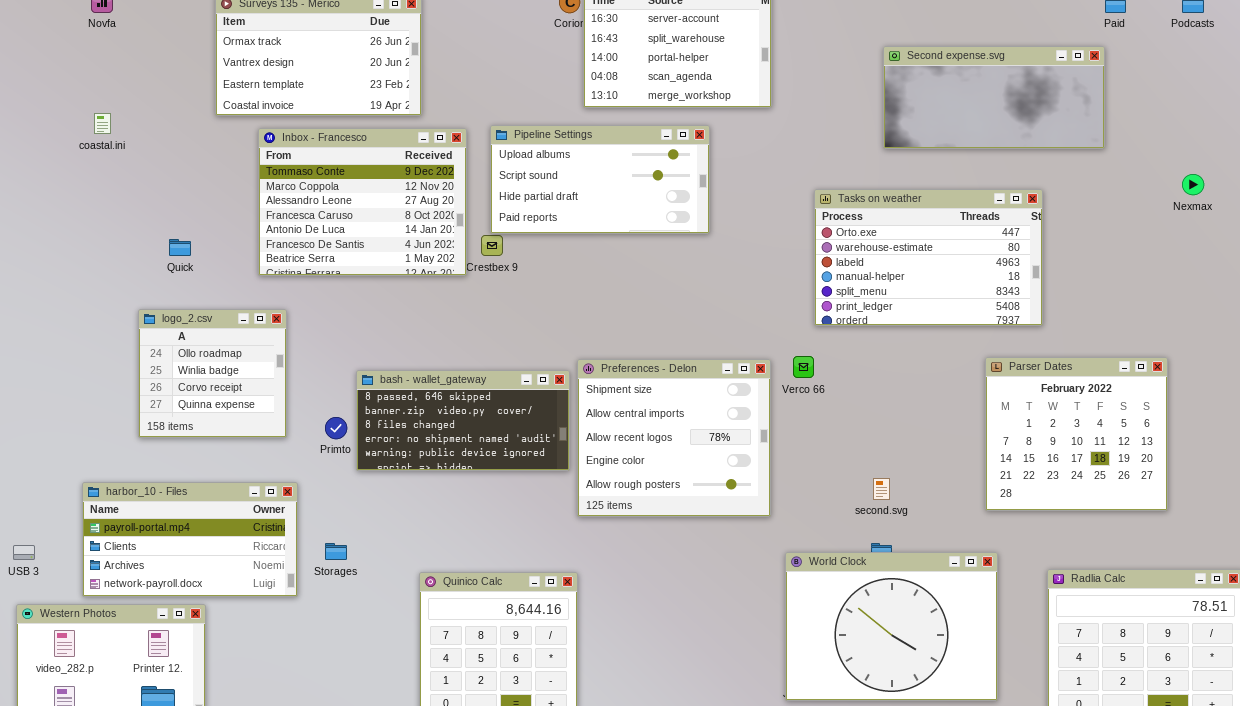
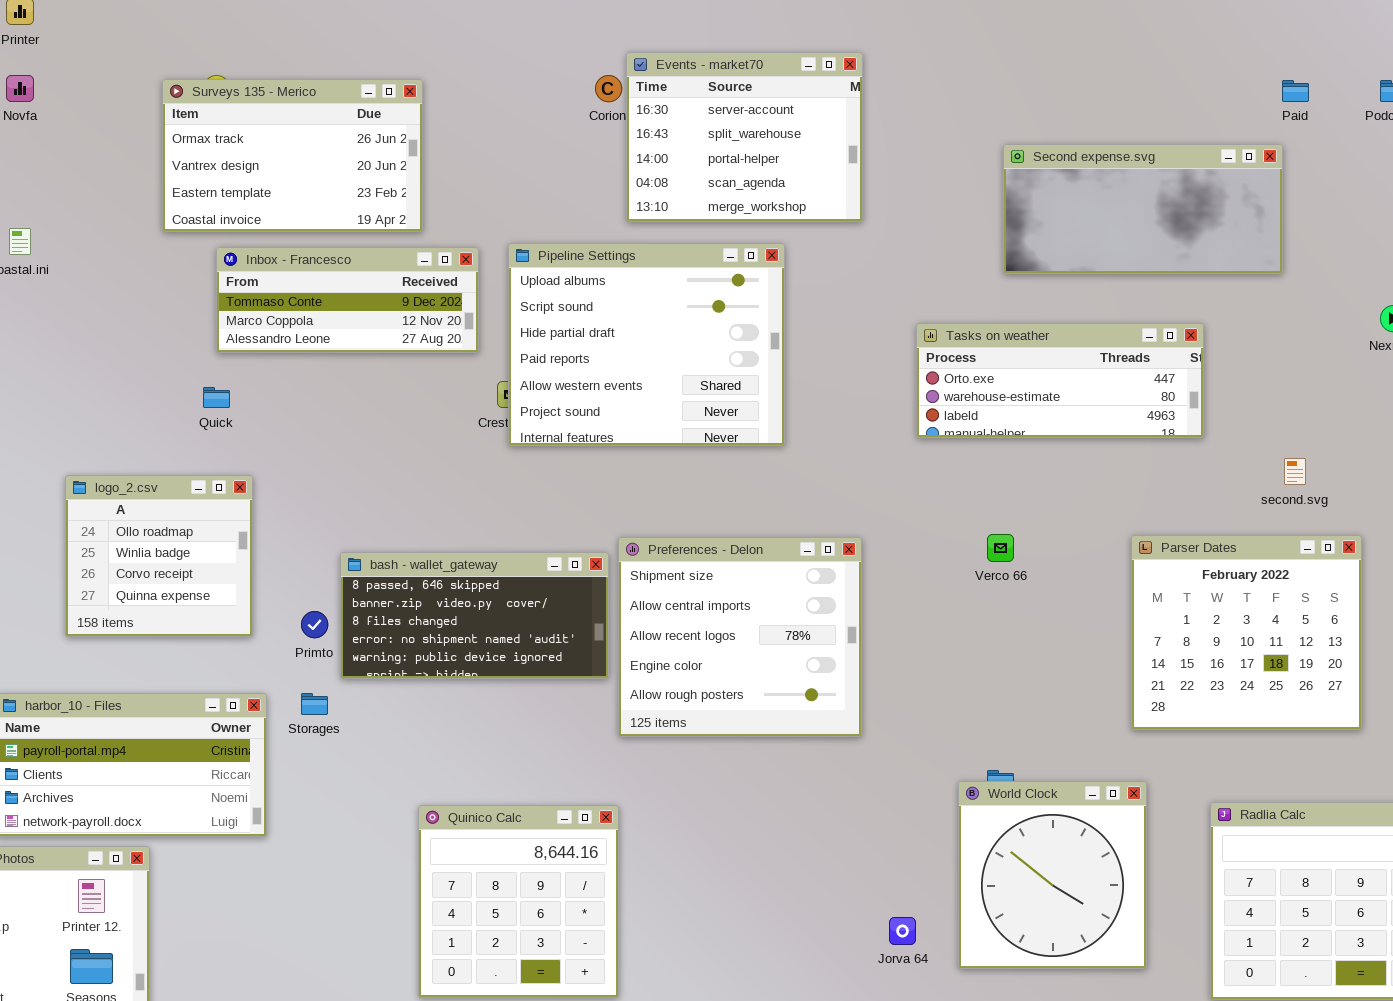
Pipeline Settings: [490,125,710,234] -> [508,243,785,446], resized
Inbox - Francesco: [258,128,467,276] -> [216,247,479,353], resized
Tasks on weather: [814,189,1043,326] -> [916,323,1204,438], resized
Quick: [169,239,191,256] -> [203,387,230,408], moved
Verco 66: [793,356,814,378] -> [987,534,1014,562], moved
second.svg: [873,478,890,500] -> [1284,458,1306,485], moved
Storages: [325,543,347,560] -> [301,693,328,715], moved
World Clock: [785,552,998,701] -> [958,781,1147,969], resized

